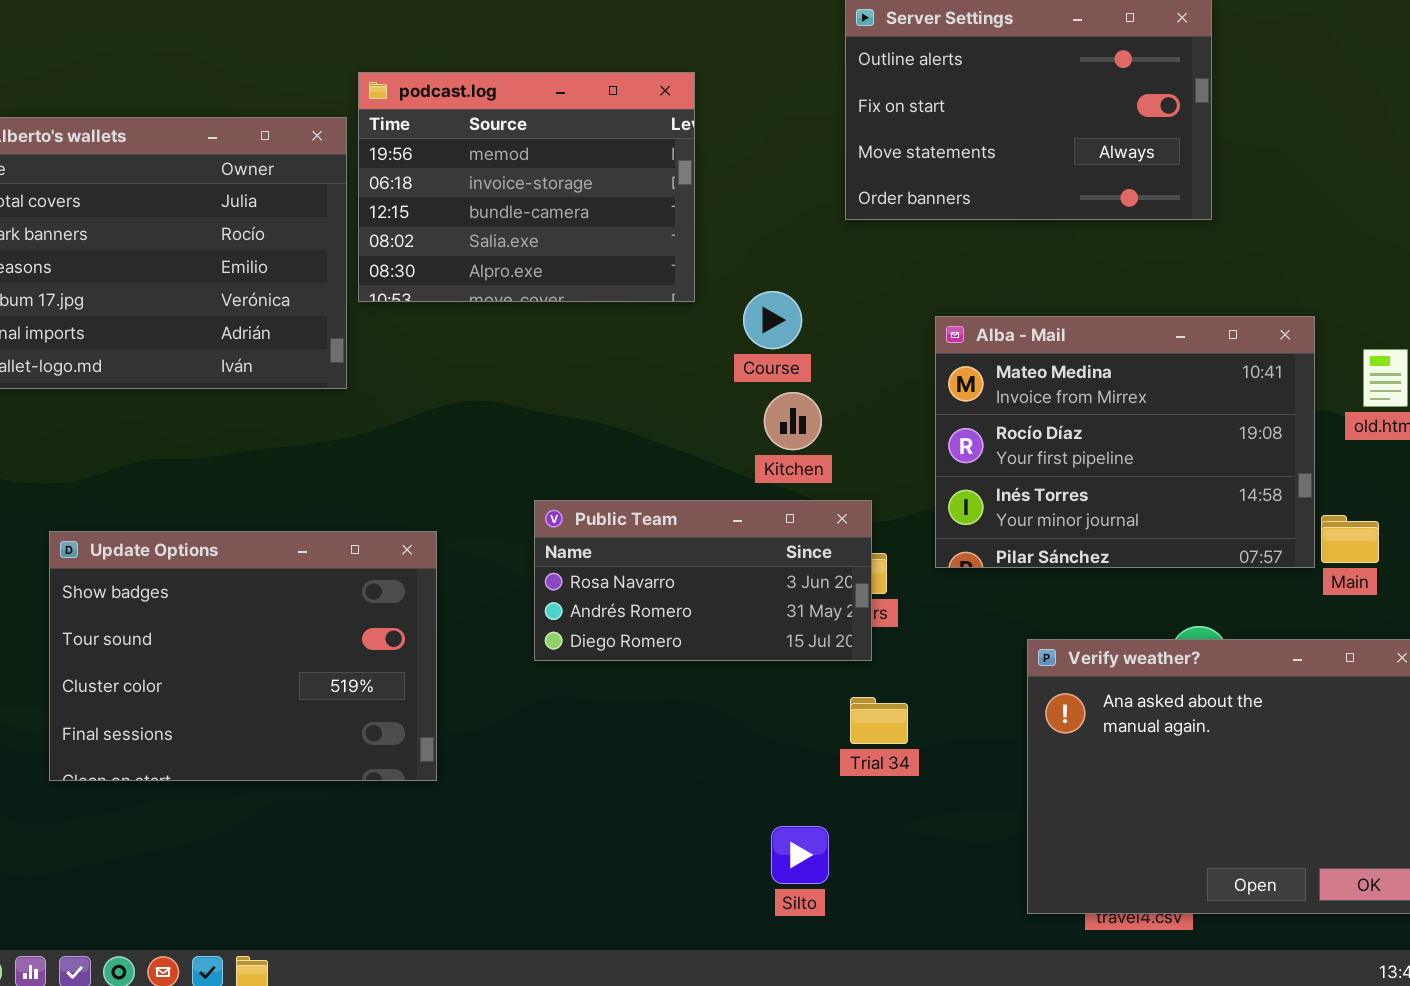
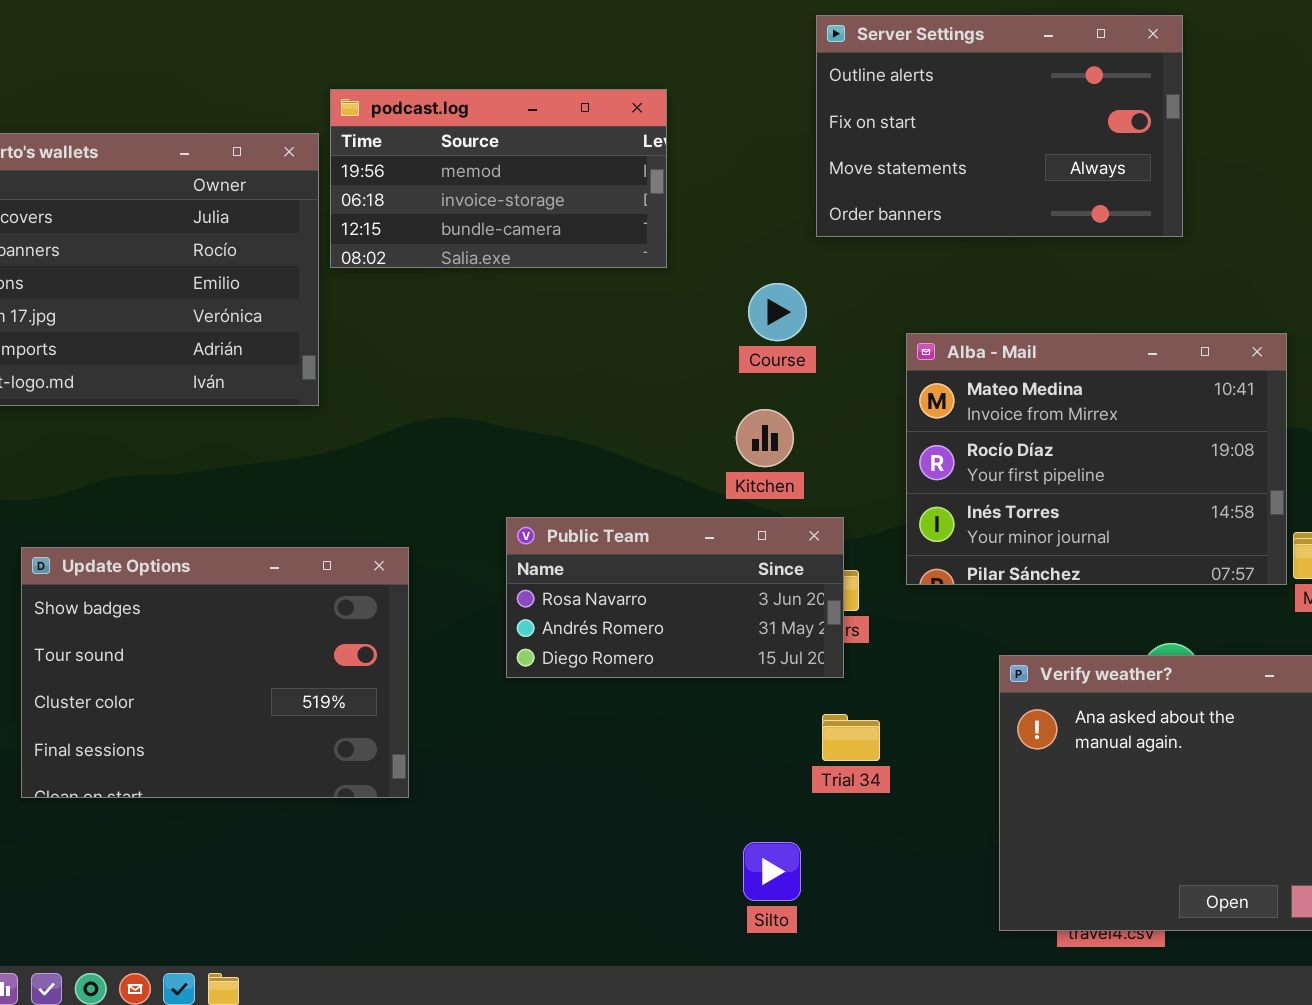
podcast.log: [358,72,695,302] -> [330,89,667,268], resized
Course: [743,291,802,349] -> [748,283,807,341], moved

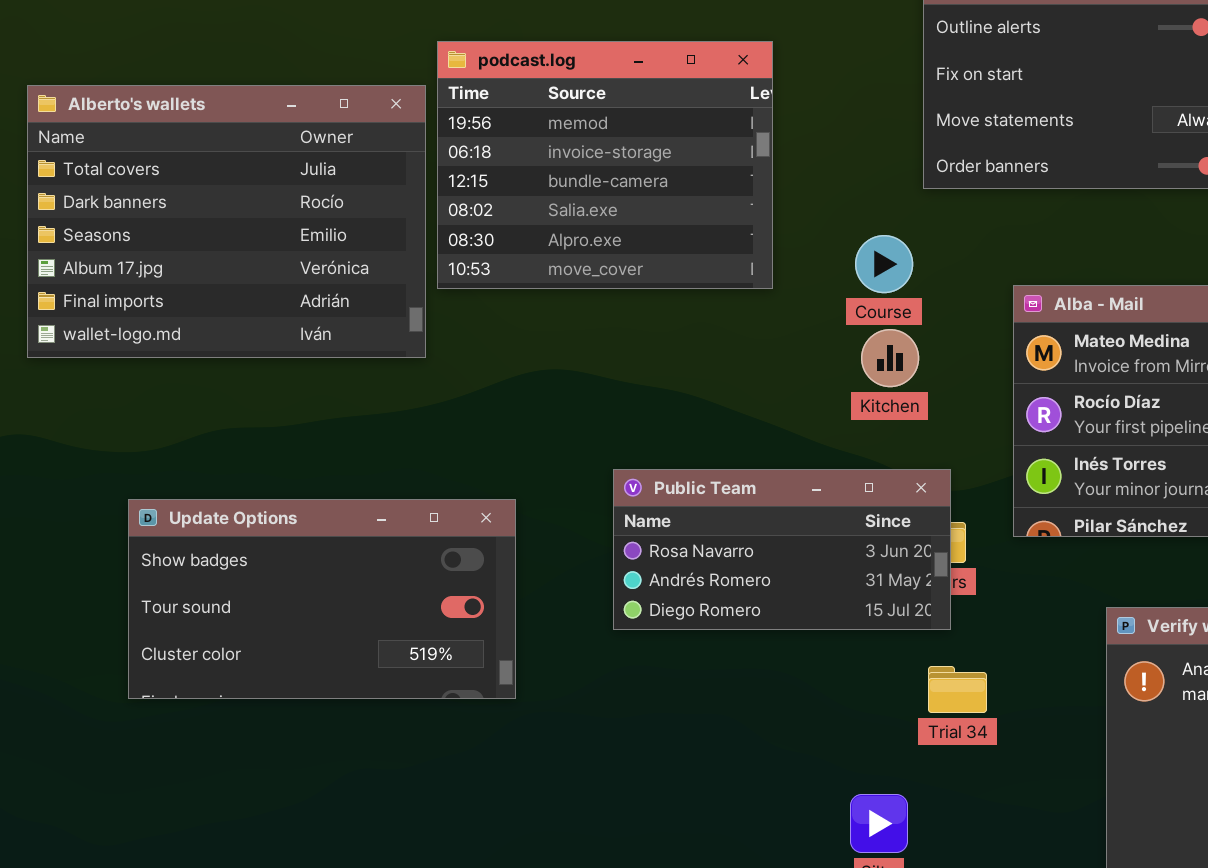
podcast.log: [330,89,667,268] -> [437,41,773,289], resized
Kitchen: [736,409,794,467] -> [861,329,919,387], moved
Update Options: [21,547,409,798] -> [128,499,516,699], resized

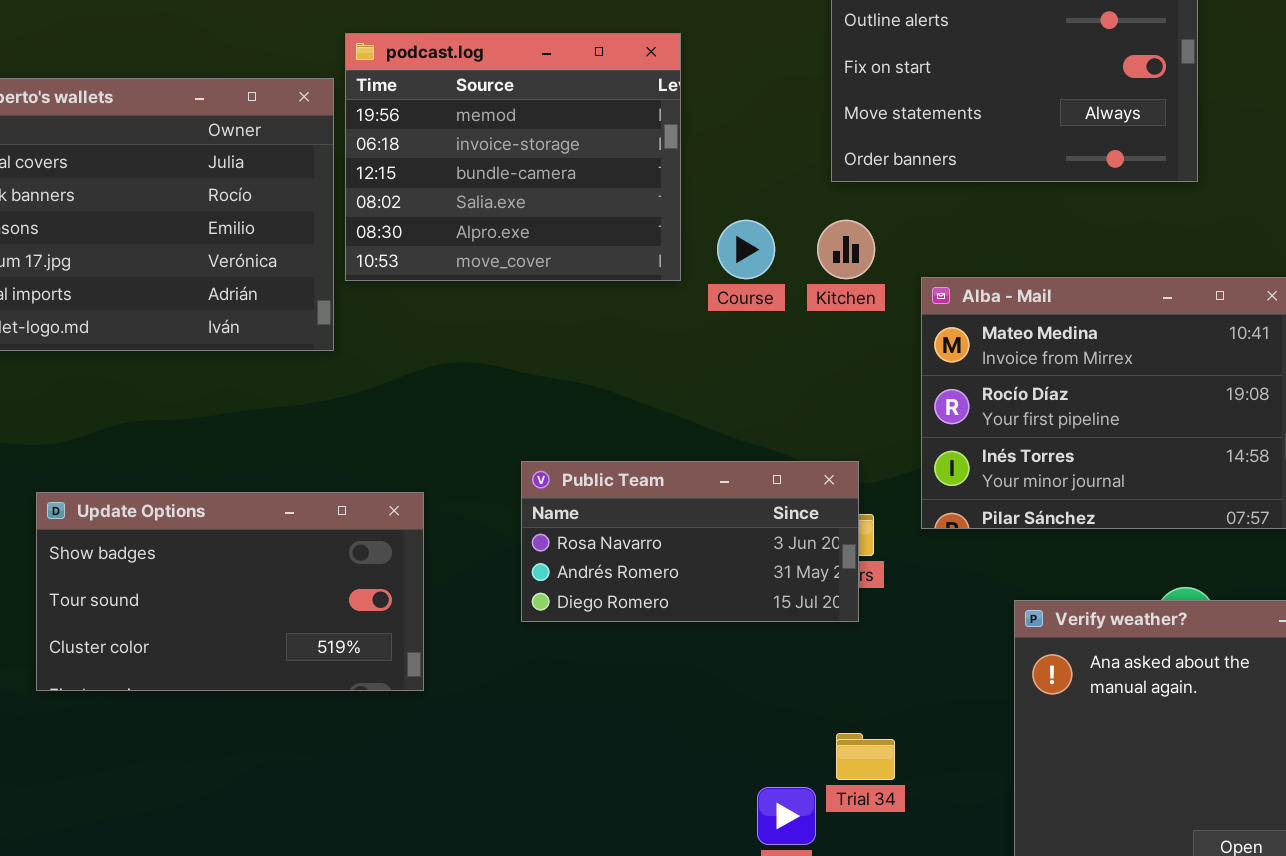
Course: [855,235,913,293] -> [717,220,775,279], moved
Kitchen: [861,329,919,387] -> [817,220,875,279], moved
Trial 34: [928,666,987,713] -> [836,733,895,780], moved

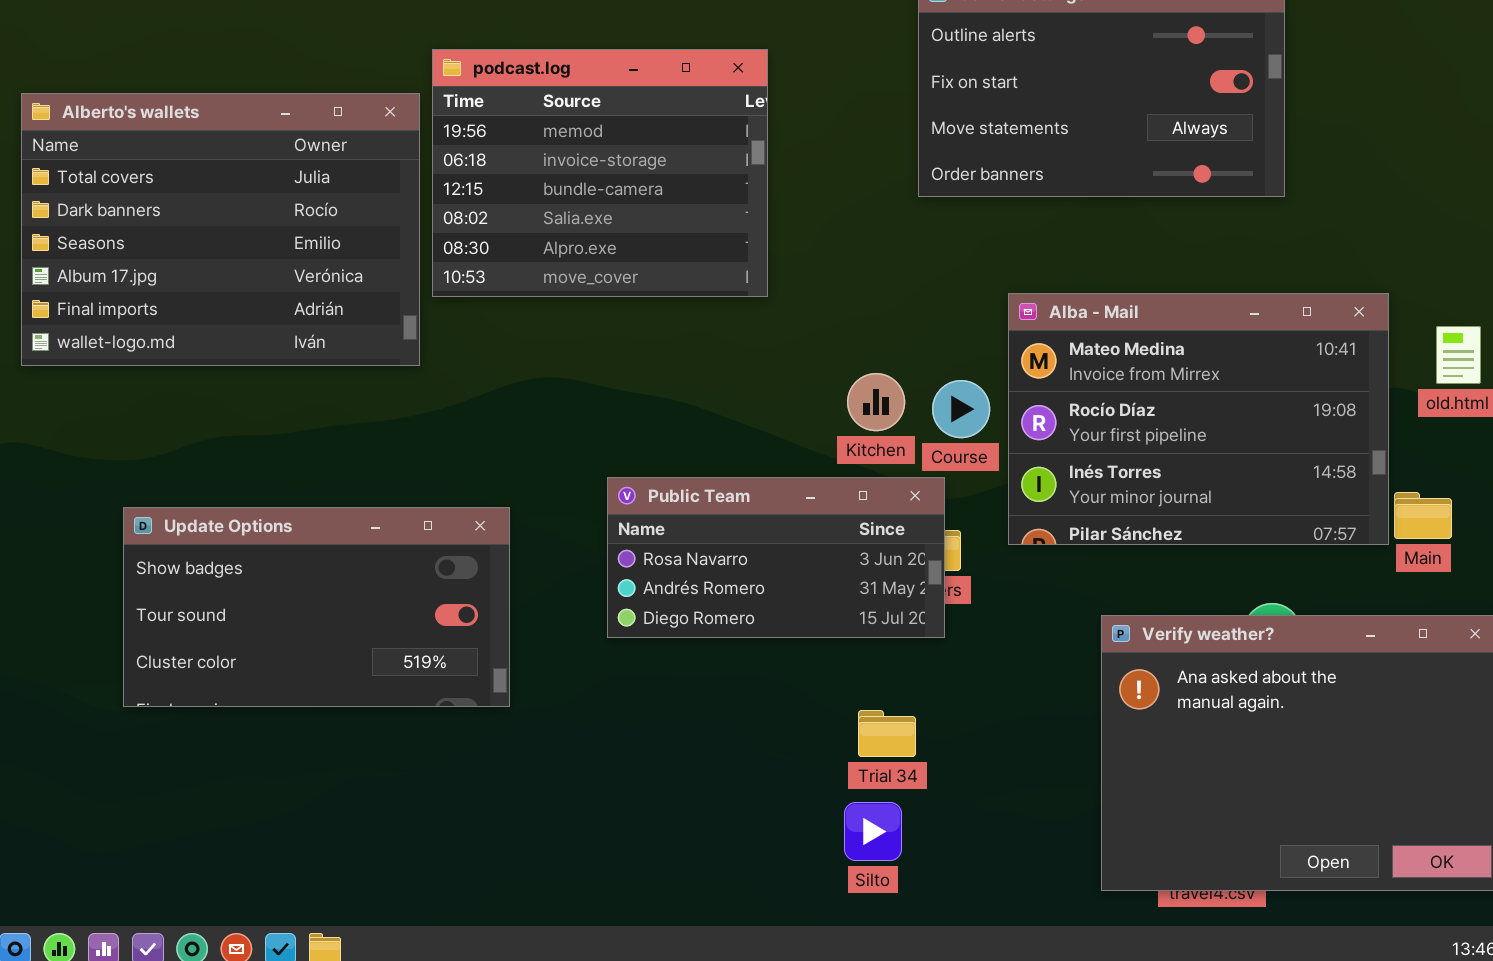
Course: [717,220,775,279] -> [932,380,990,438], moved
Kitchen: [817,220,875,279] -> [847,373,905,431], moved
Trial 34: [836,733,895,780] -> [858,710,916,757], moved

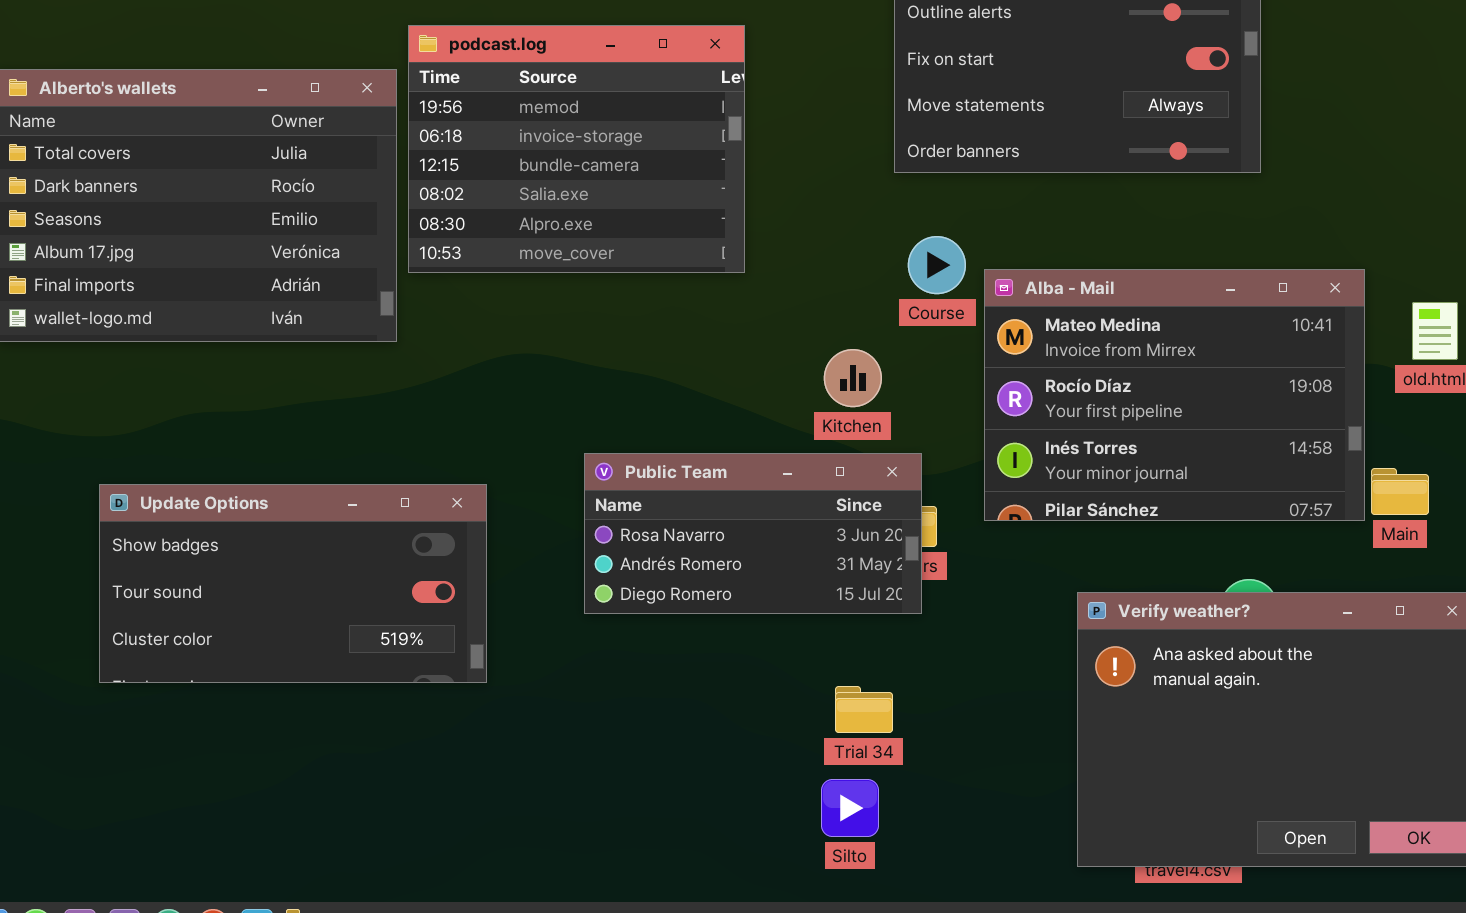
Course: [932,380,990,438] -> [908,236,966,294], moved

